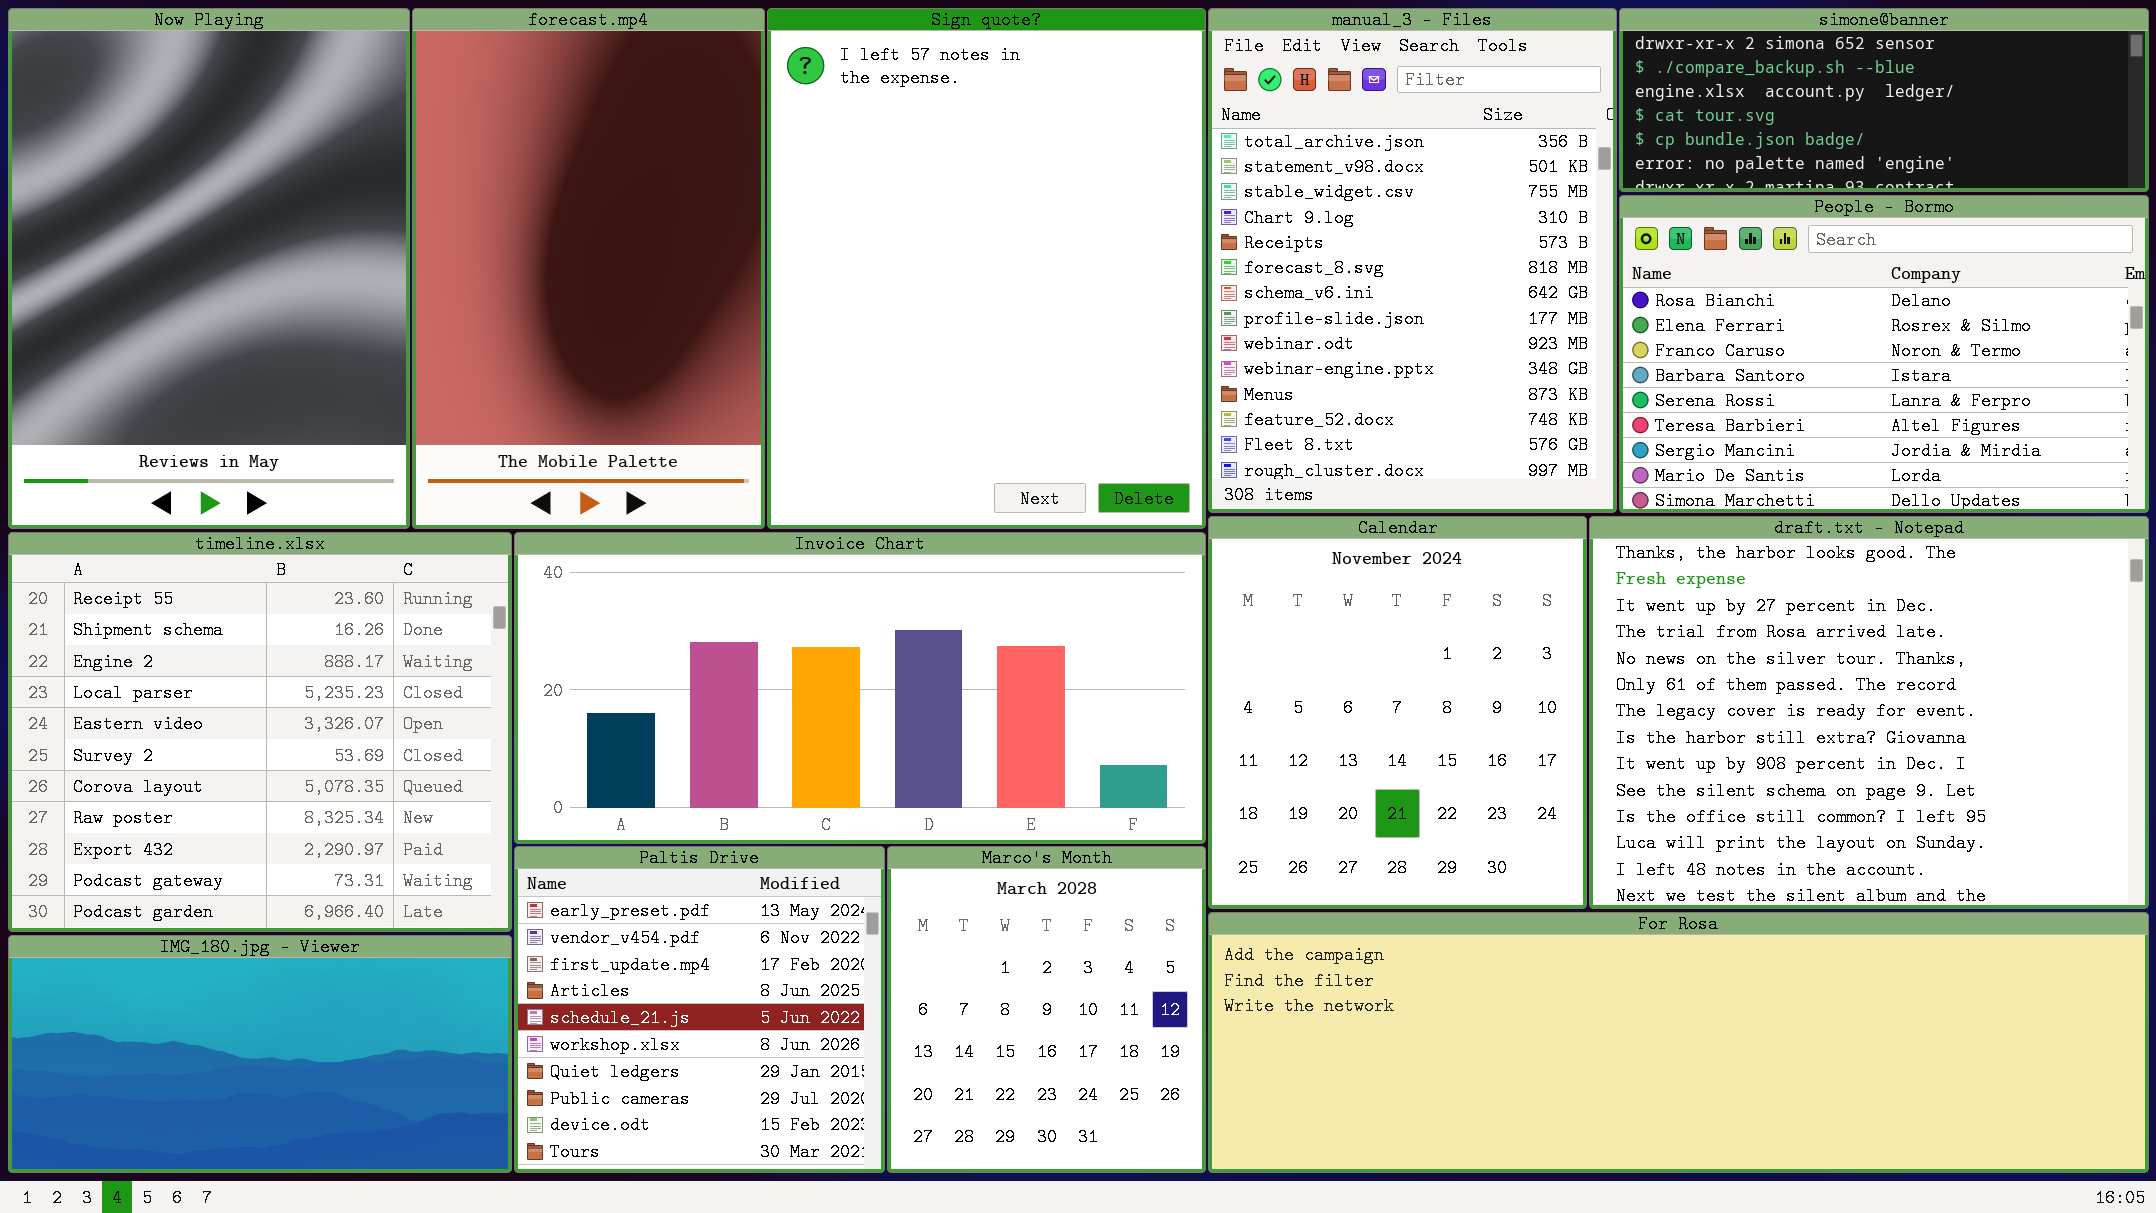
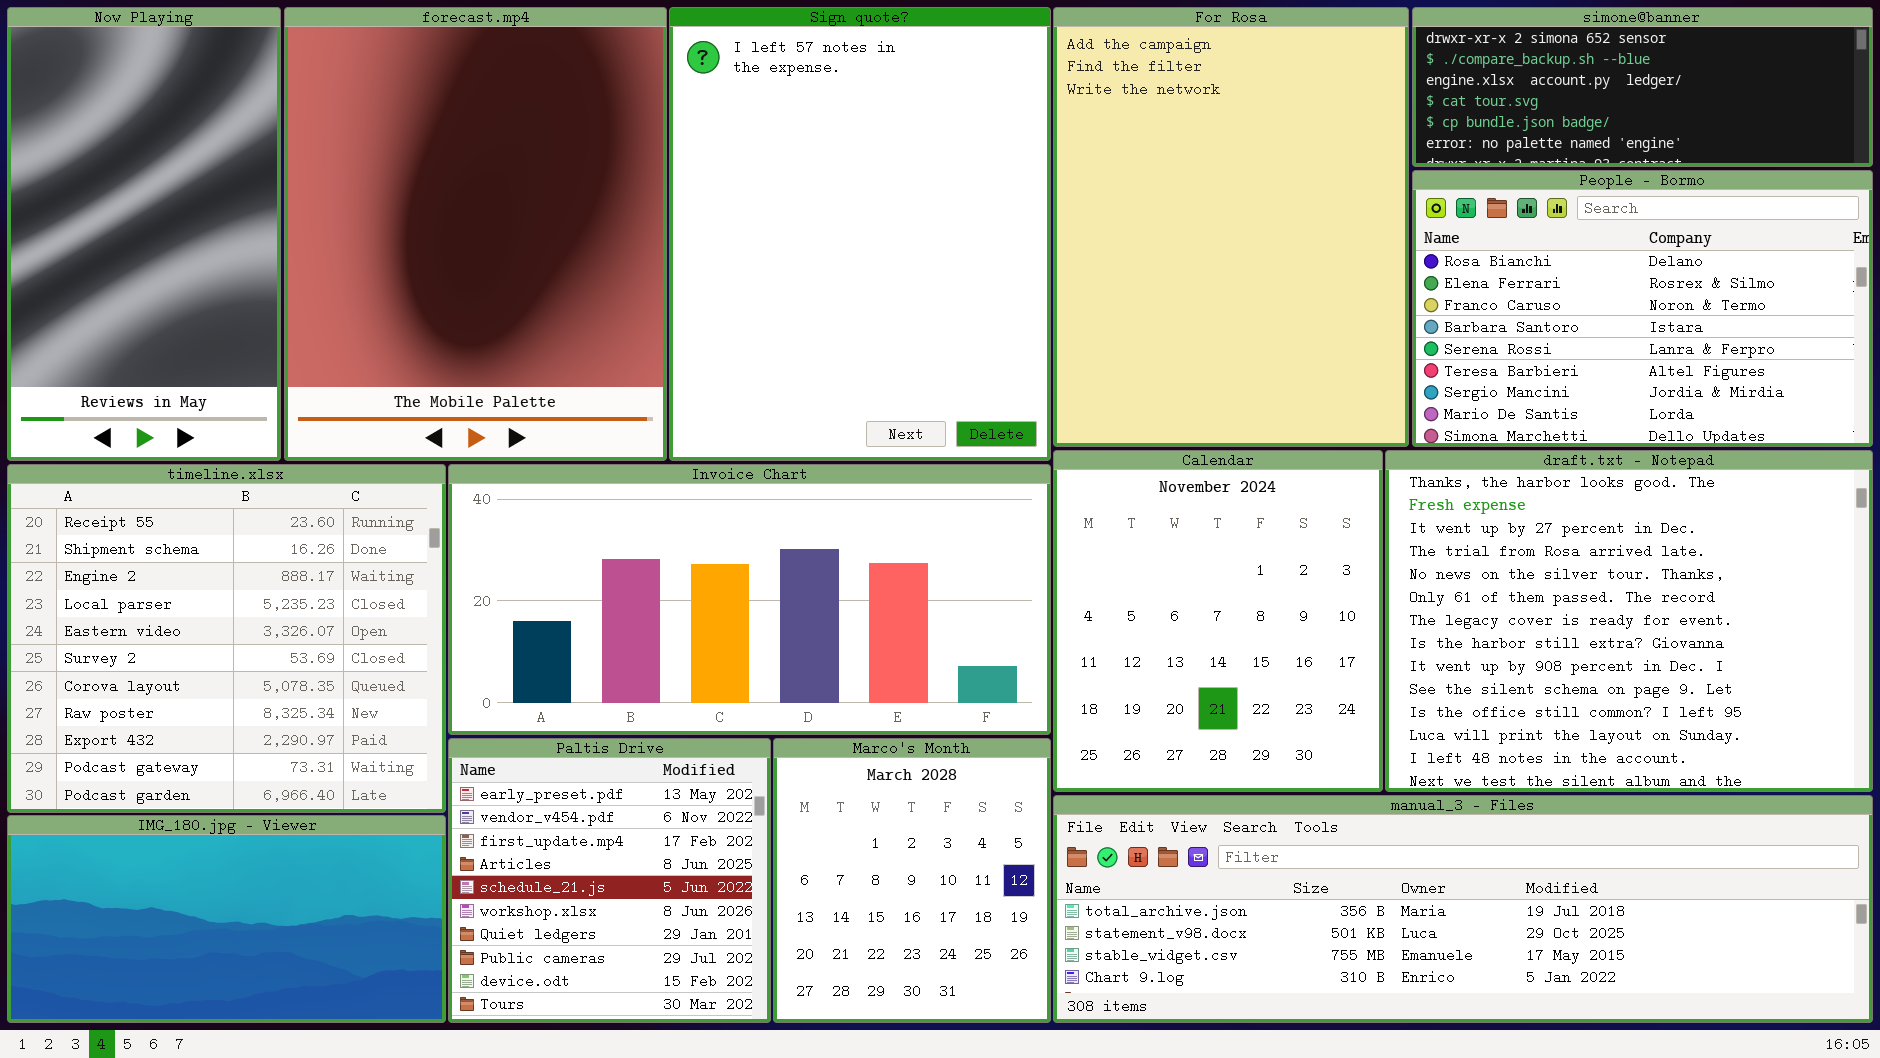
Now Playing: [8,8,410,529] -> [7,7,281,461], resized
forecast.mp4: [412,8,765,529] -> [284,7,667,461], resized
manual_3 - Files: [1208,8,1617,513] -> [1053,795,1873,1023], moved, resized
For Rosa: [1208,912,2149,1173] -> [1053,7,1409,447], moved, resized

